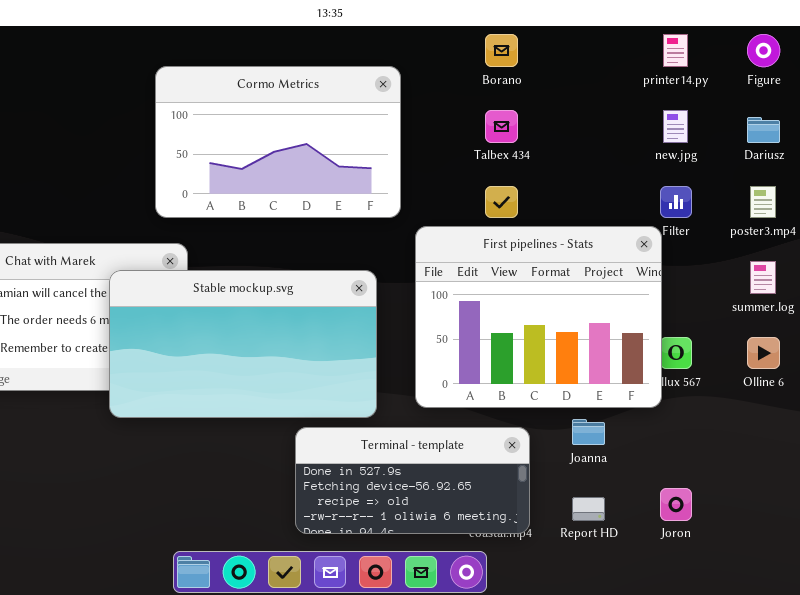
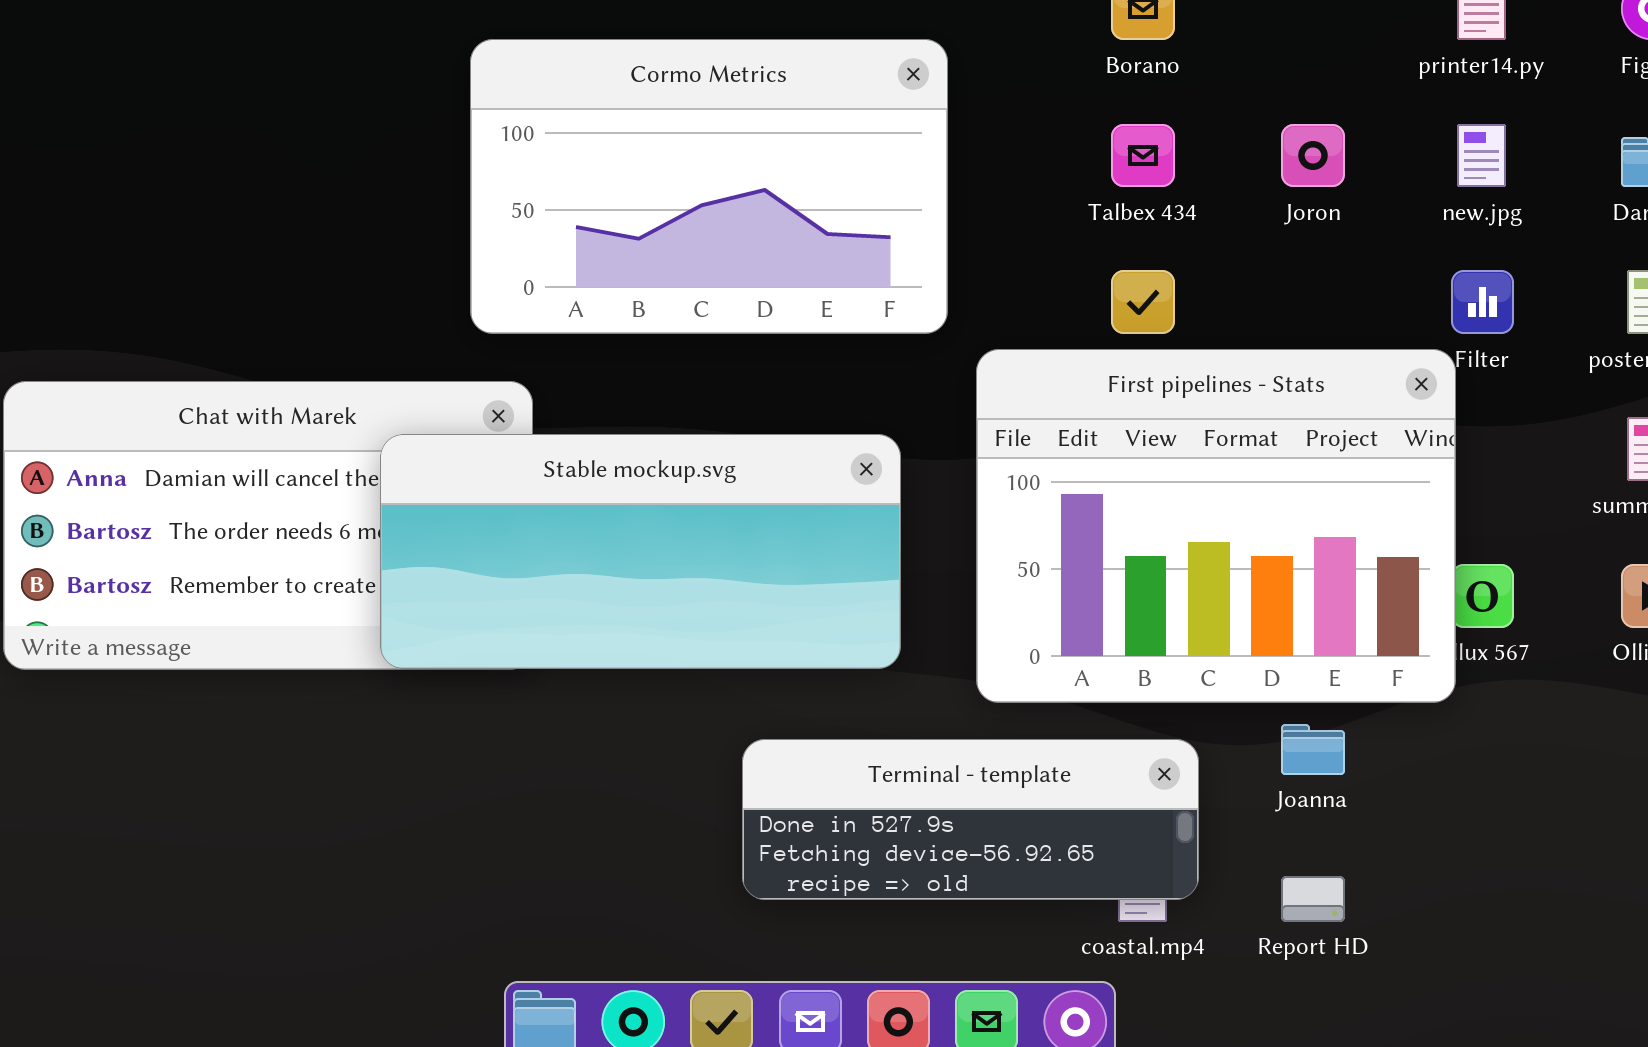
Stable mockup.svg: [109,270,377,418] -> [380,434,901,669], resized
Terminal - template: [295,427,530,534] -> [742,739,1199,900], resized
Joron: [660,488,692,521] -> [1281,124,1345,187], moved

